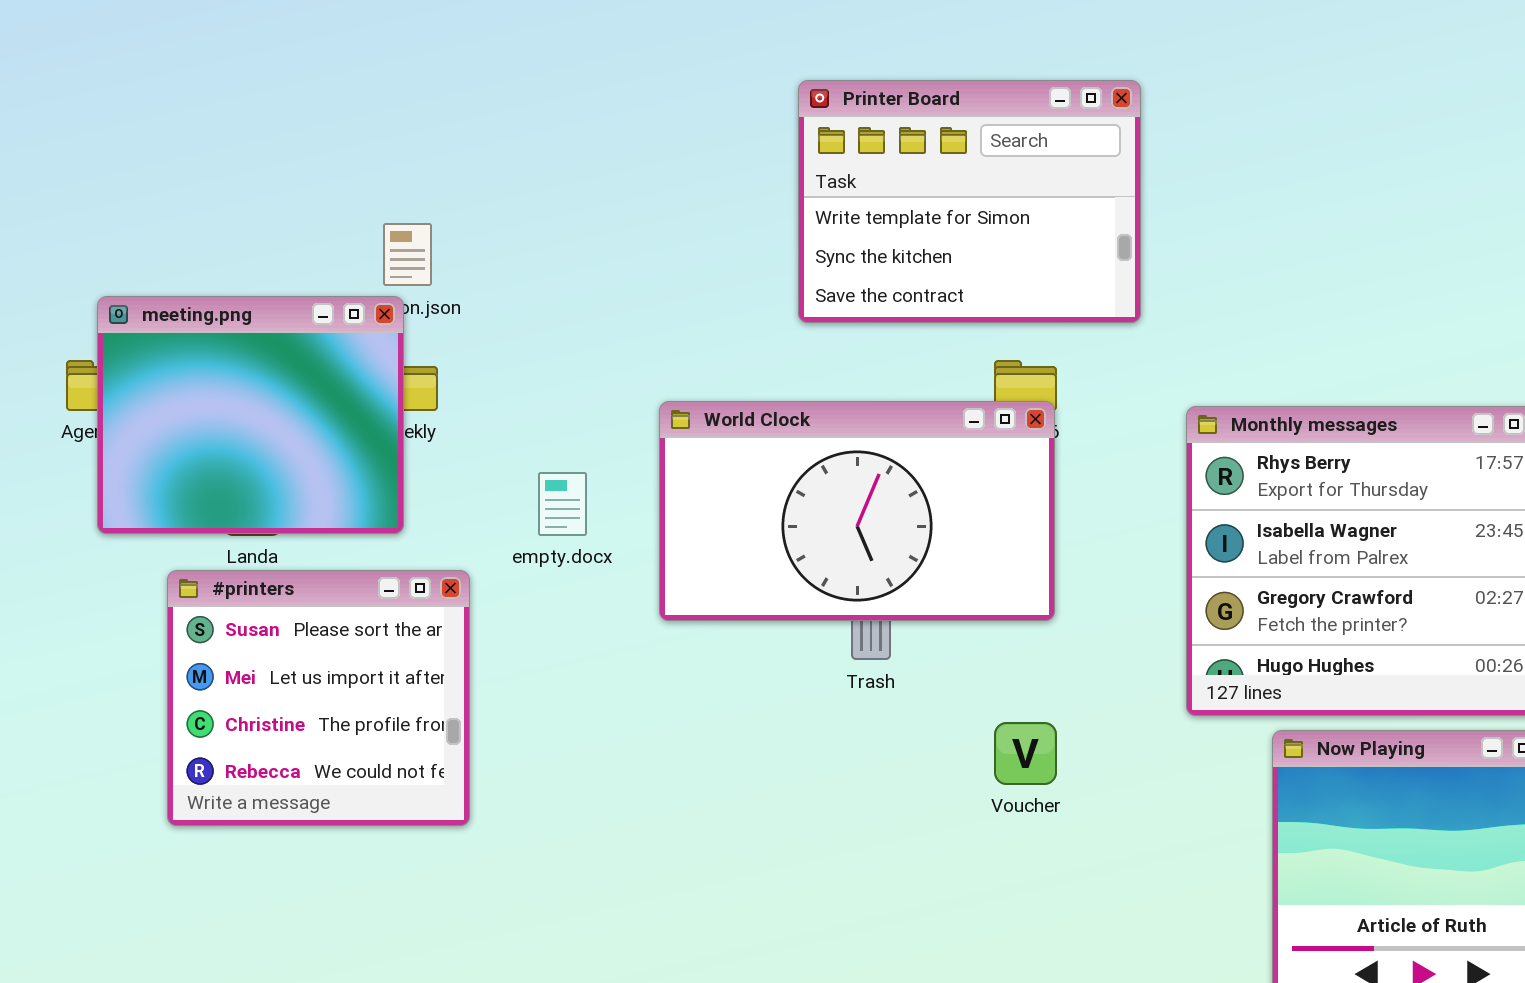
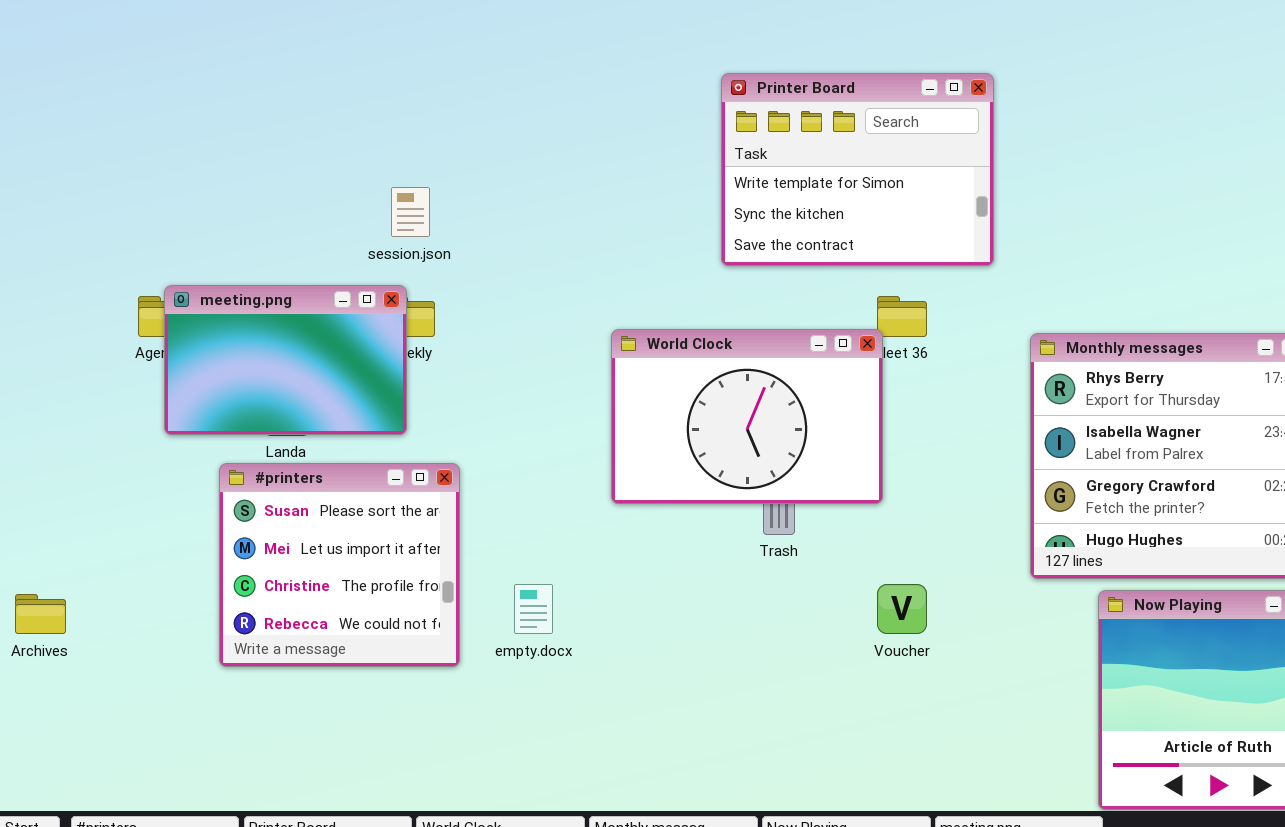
meeting.png: [97,296,404,534] -> [164,285,407,435], resized
World Clock: [659,401,1055,621] -> [611,329,883,504], resized
empty.docx: [538,472,587,536] -> [514,584,553,634], moved

